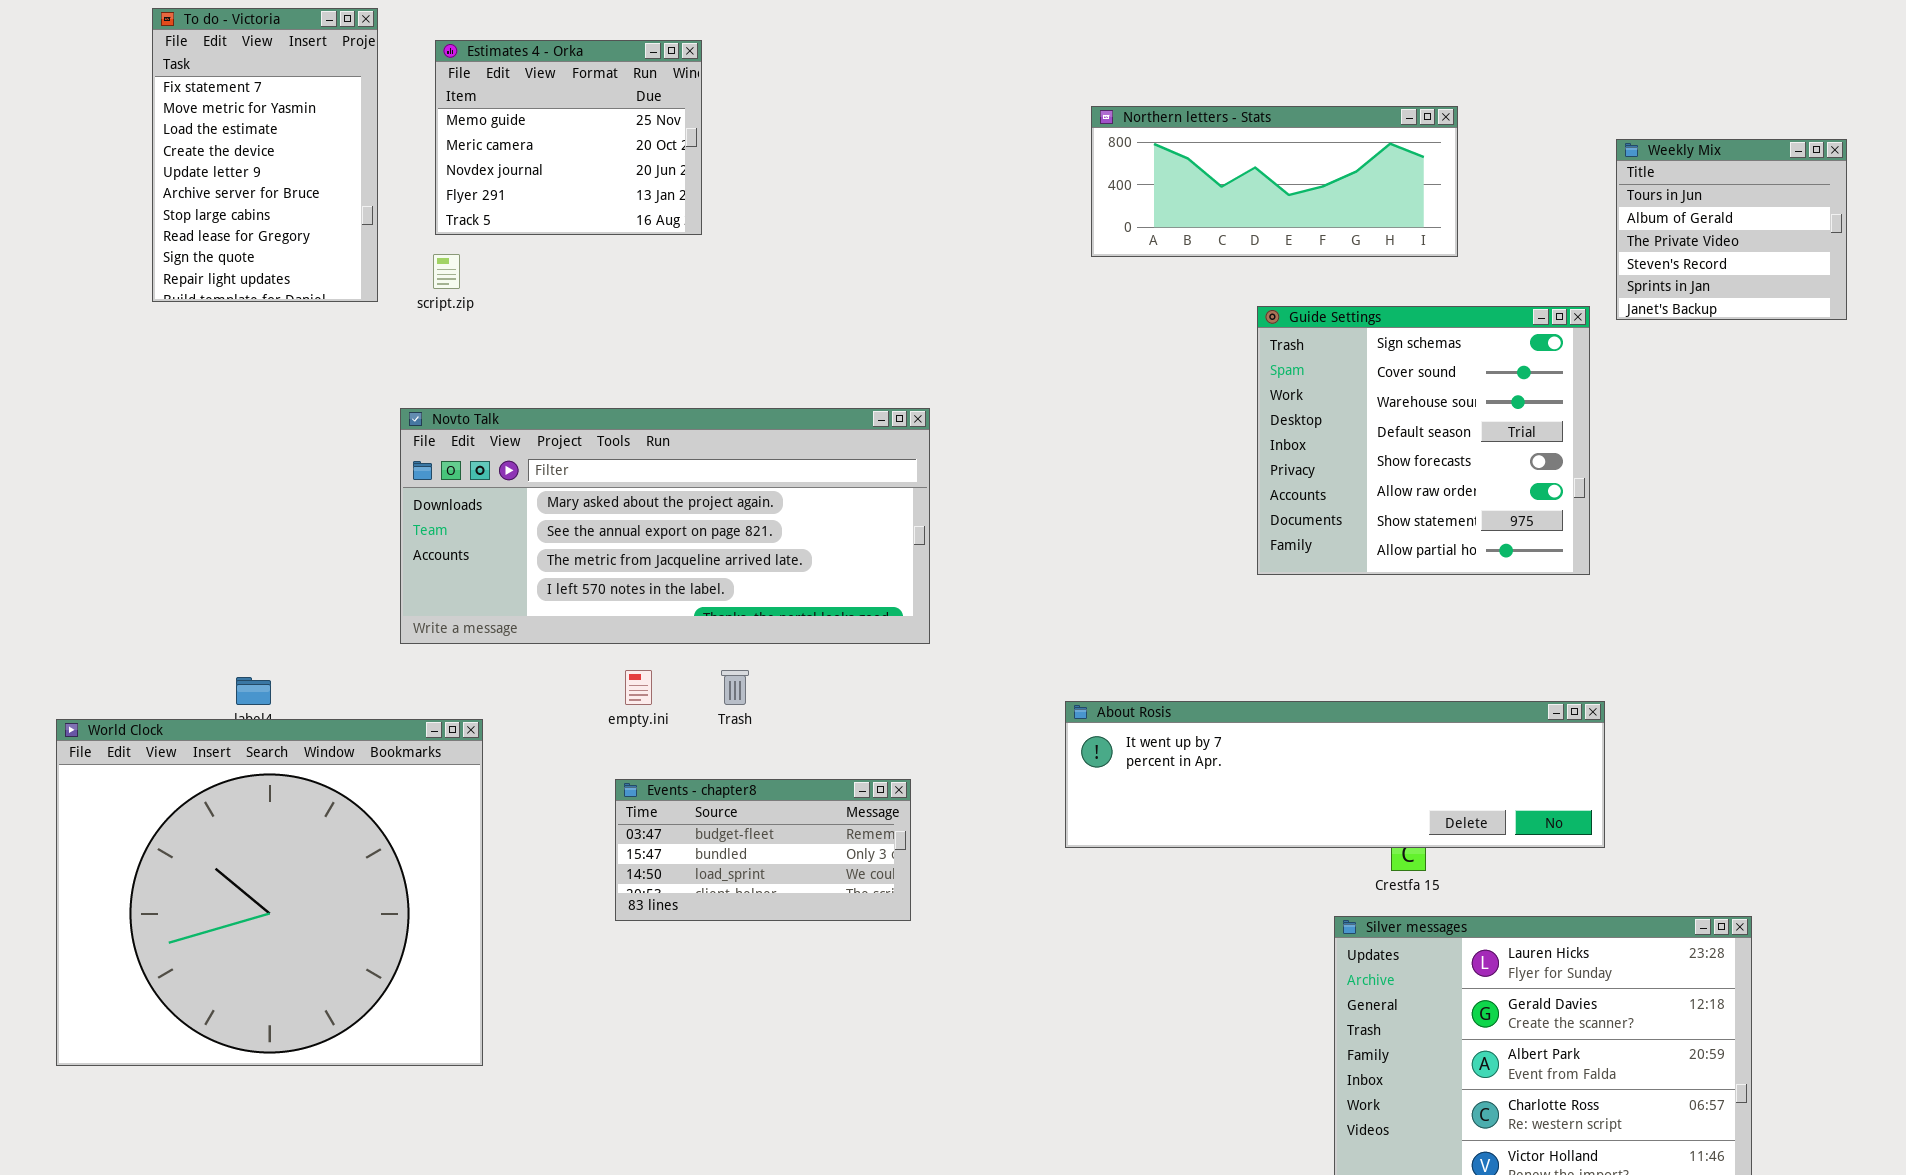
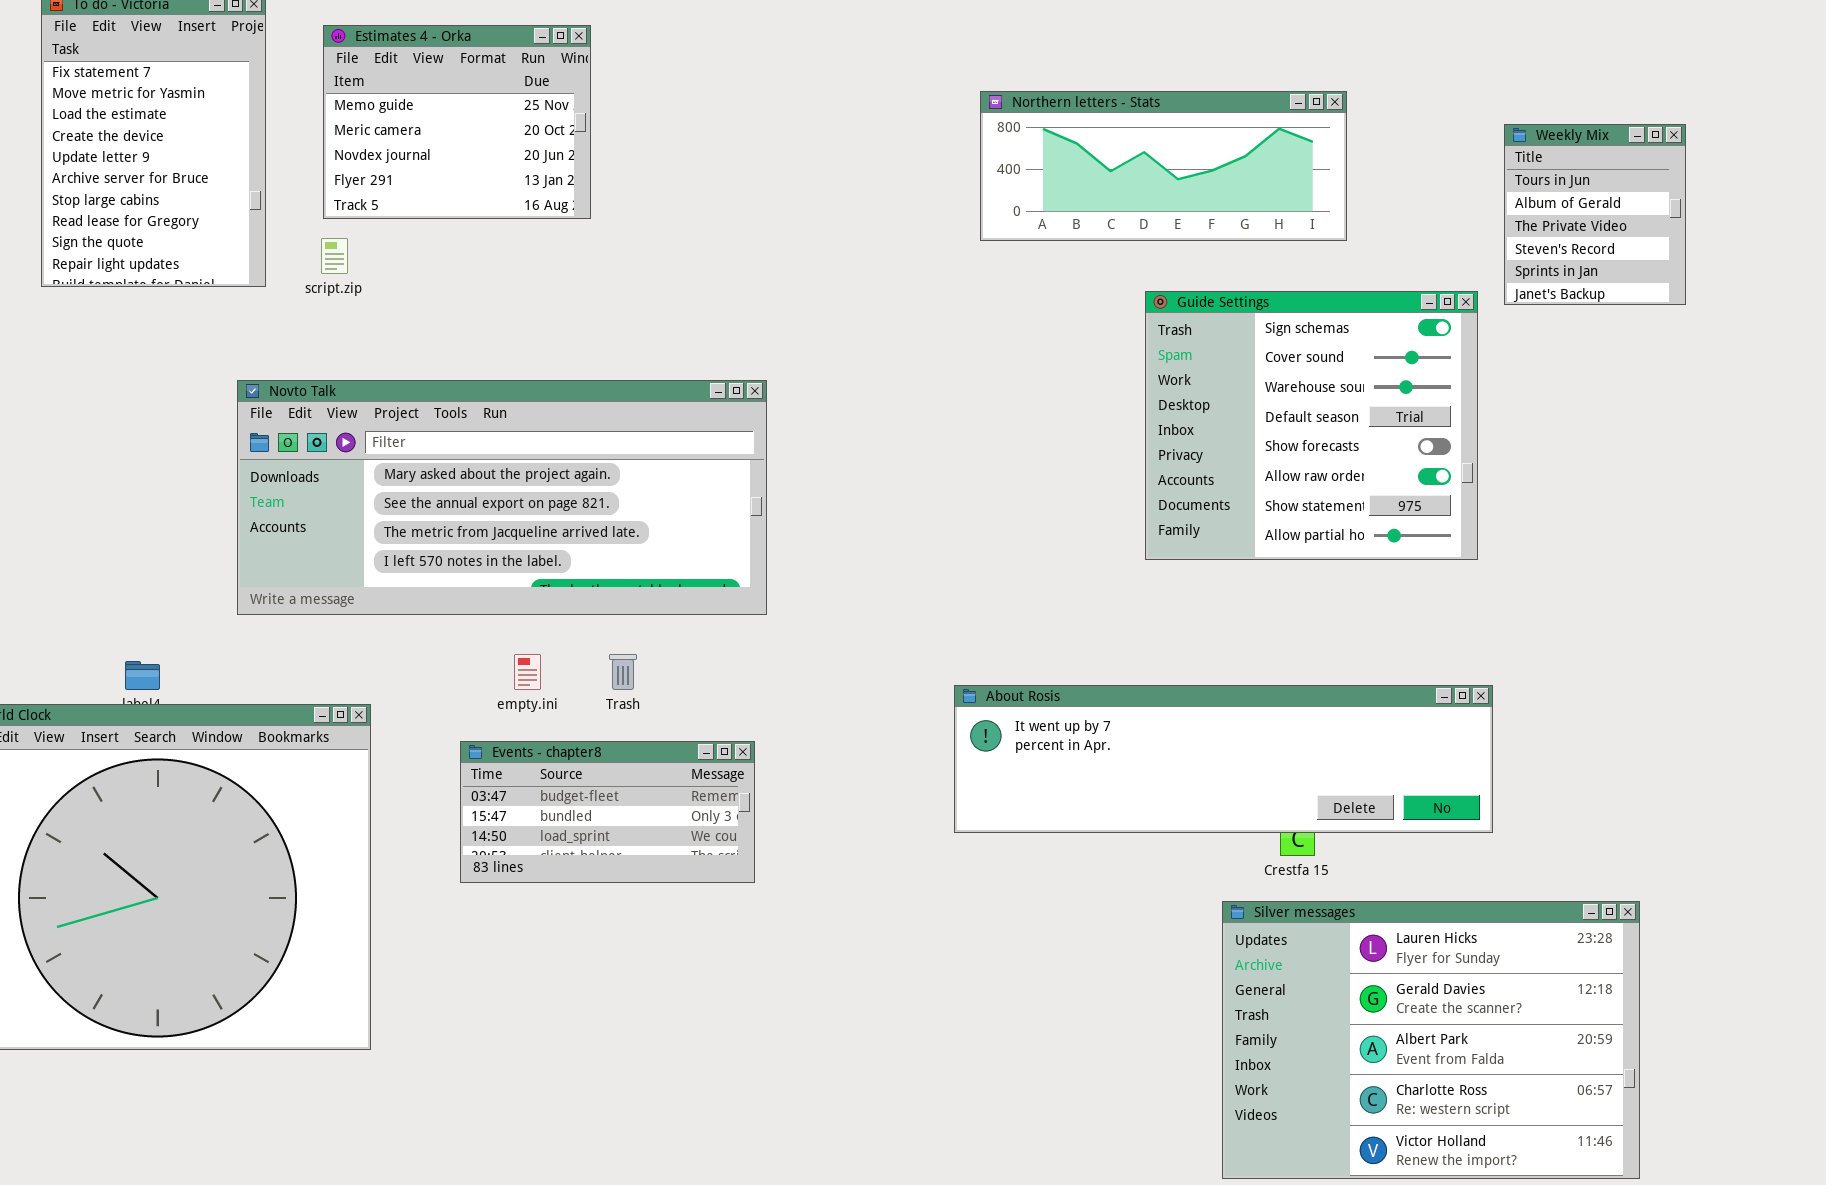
Weekly Mix: [1616,139,1847,320] -> [1504,124,1686,305], resized
Novto Talk: [400,408,930,644] -> [237,380,767,615], moved
Events - chapter8: [615,779,911,921] -> [460,741,755,883], moved

